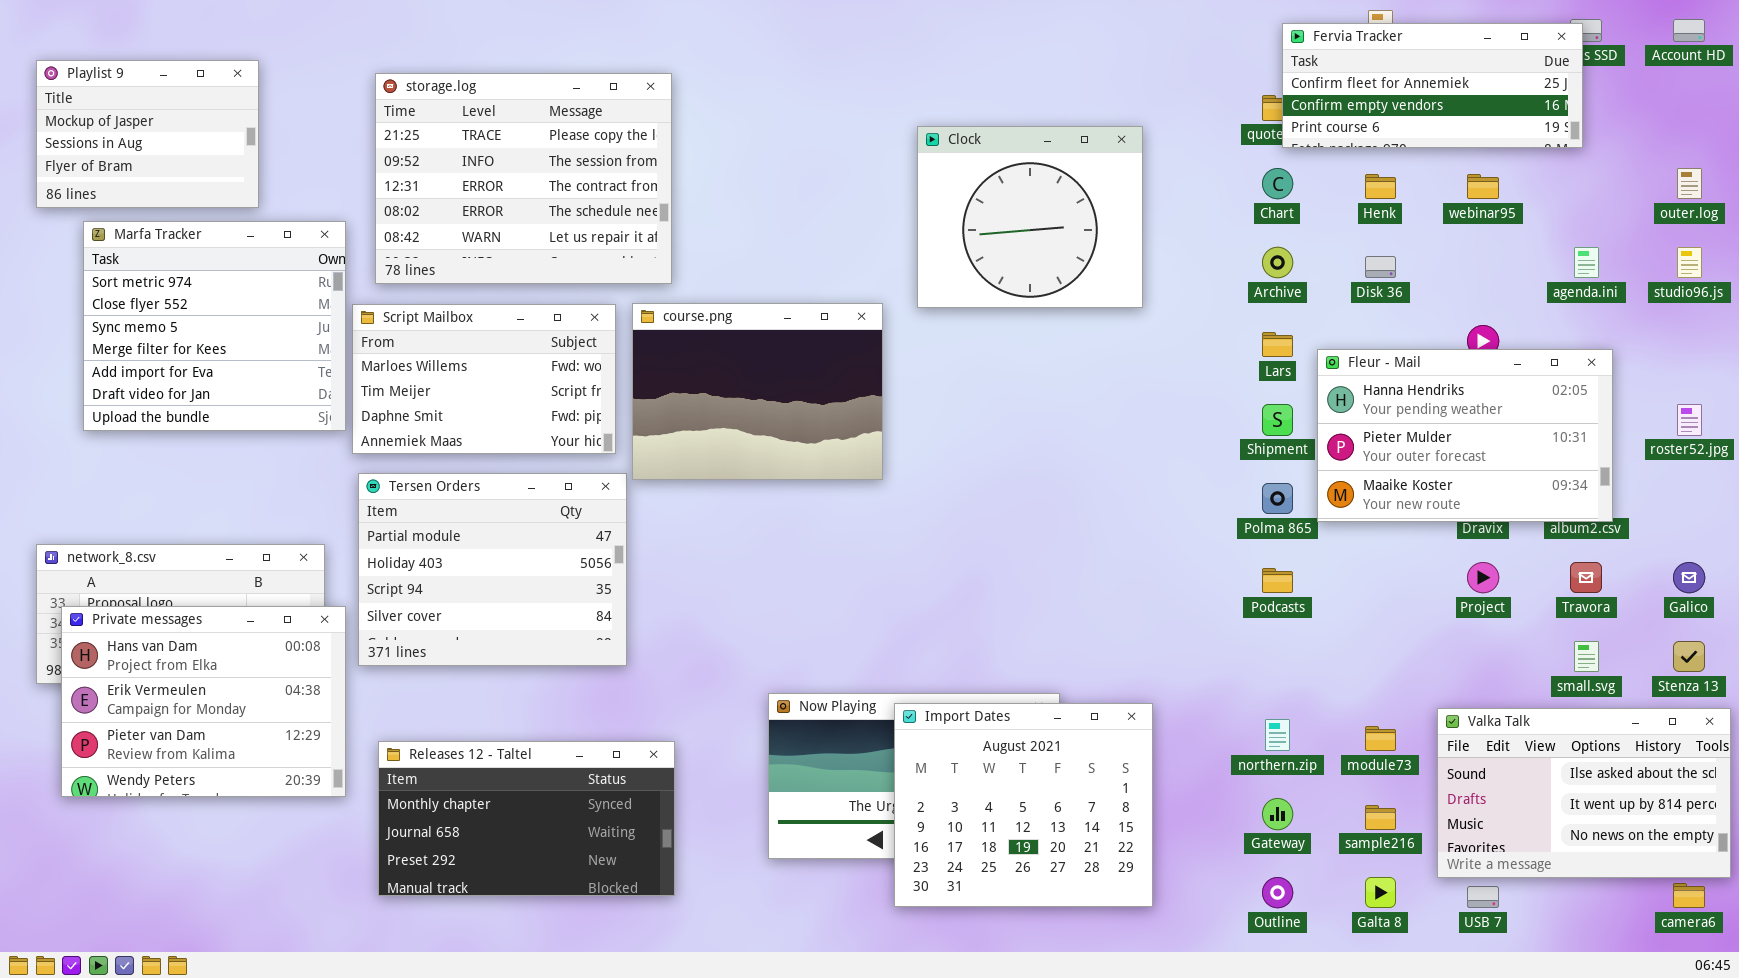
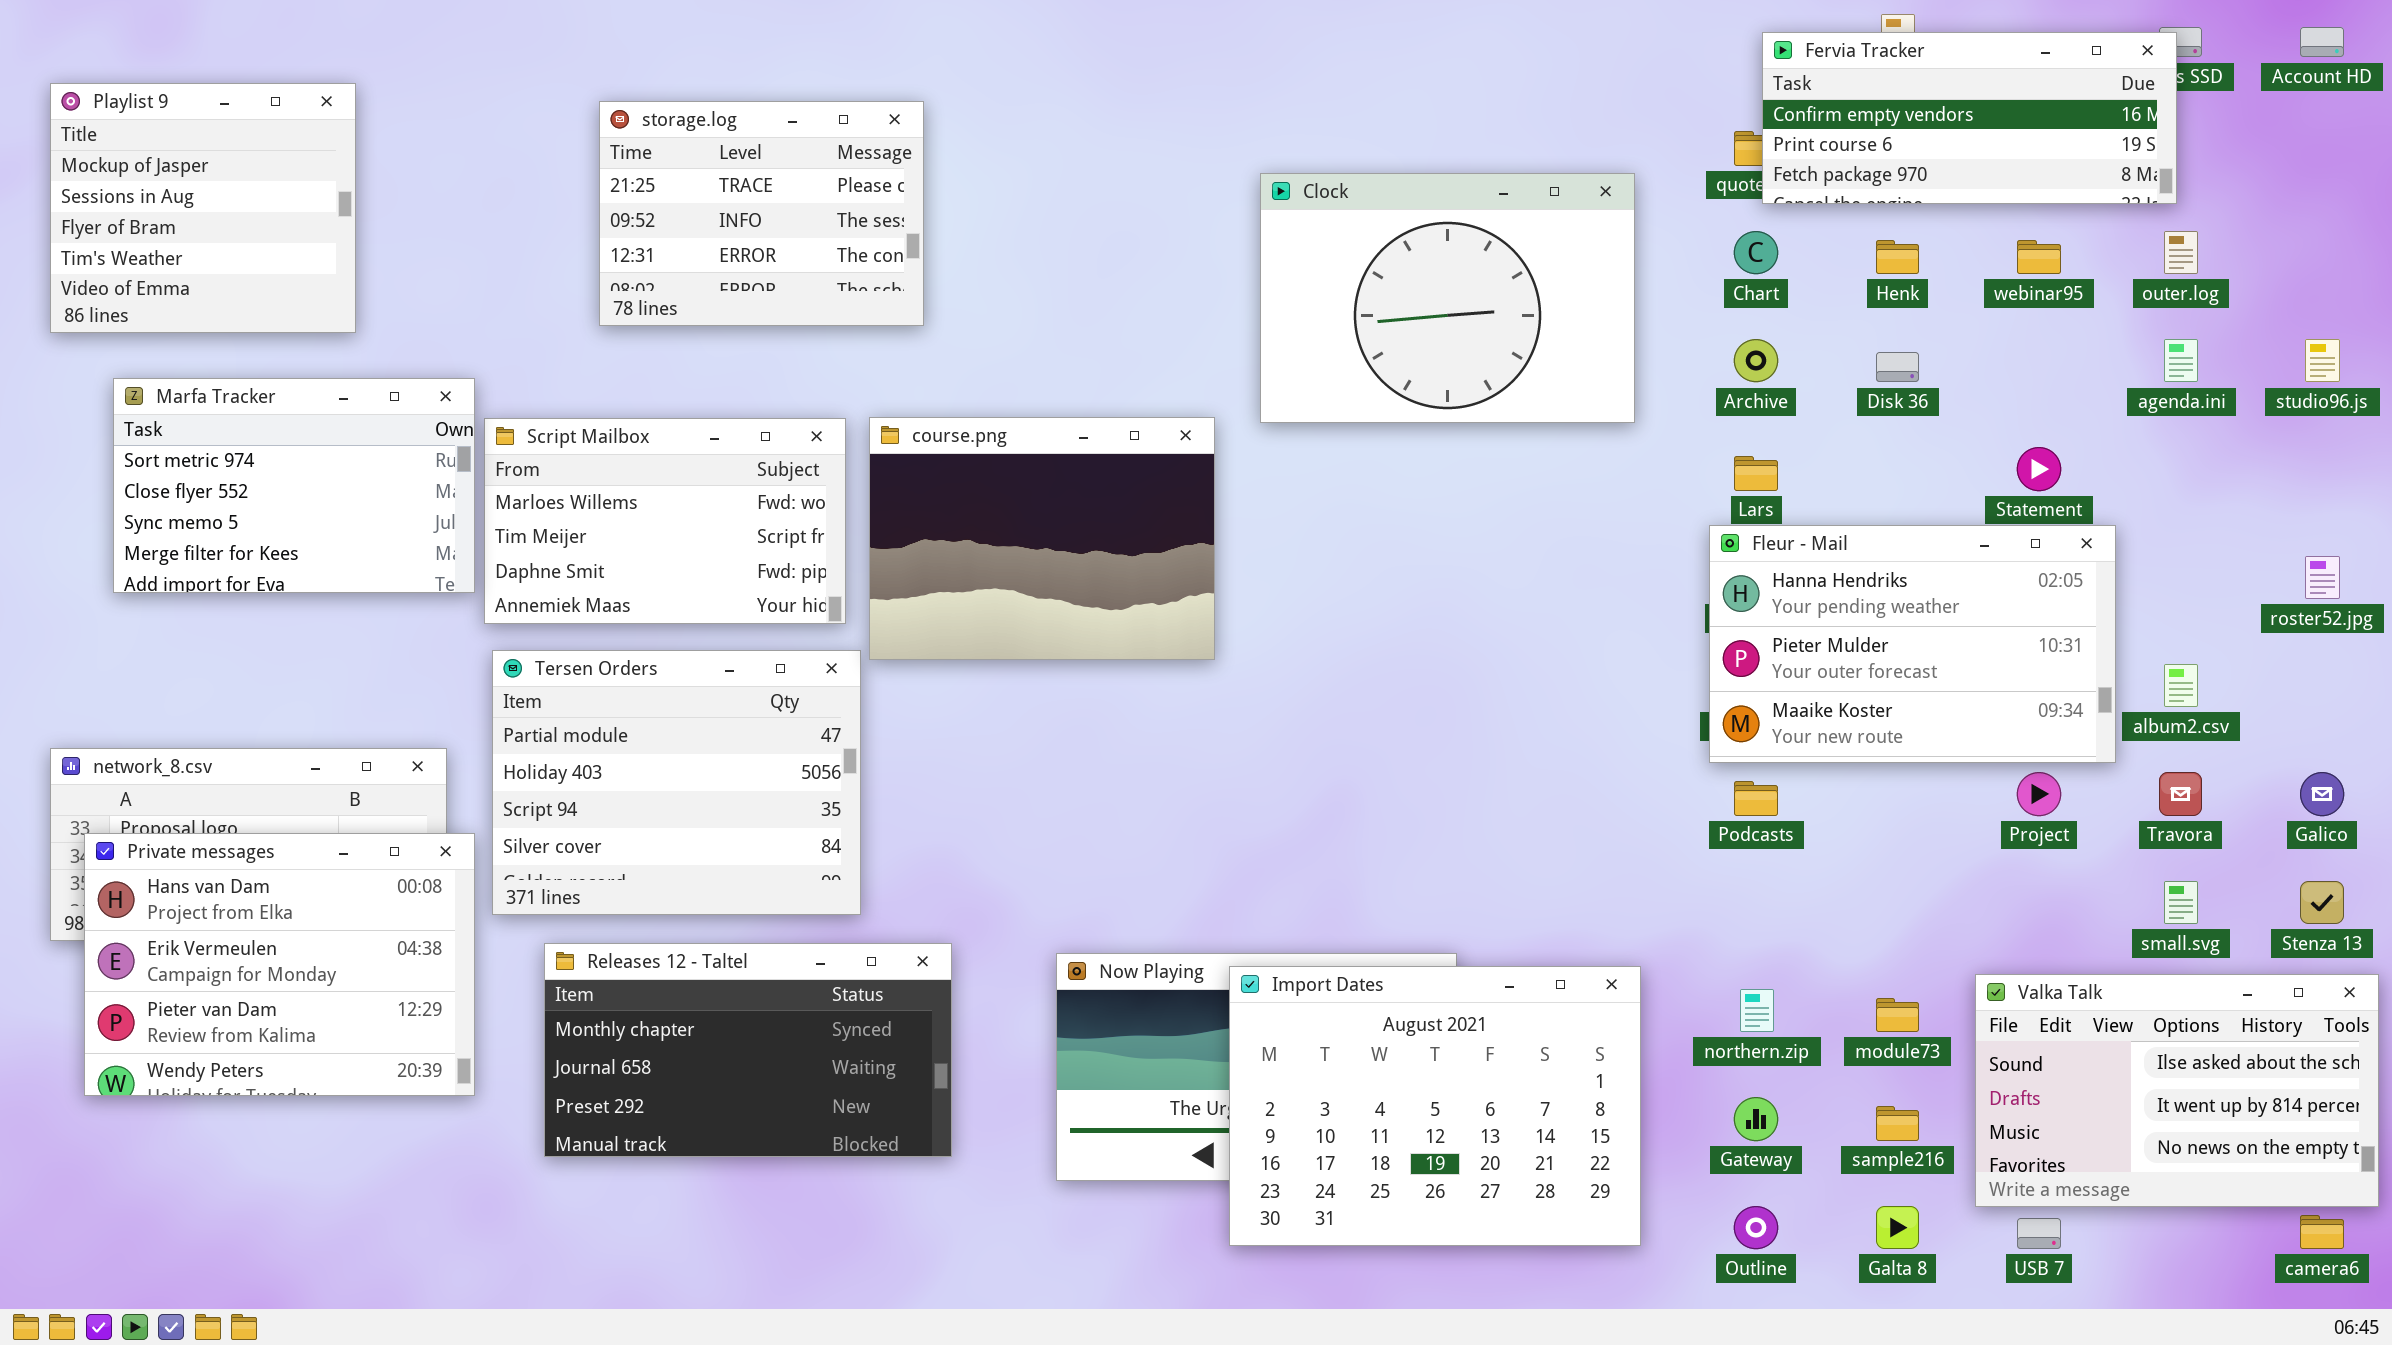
Fervia Tracker: [1282,23,1583,148] -> [1762,32,2177,204], scrolled down 1 row
Playlist 9: [36,60,259,208] -> [50,83,356,333], resized
storage.log: [375,73,672,284] -> [599,101,924,326], resized
Clock: [917,126,1143,308] -> [1260,173,1635,423], resized
outer.log: [1677,168,1702,199] -> [2164,231,2198,274], moved
Marfa Tracker: [83,221,346,431] -> [113,378,475,593], resized
Fleur - Mail: [1317,349,1613,522] -> [1709,525,2116,763], moved
Import Dates: [894,703,1153,907] -> [1229,966,1641,1246], resized
Releases 12 - Taltel: [378,741,675,896] -> [544,943,952,1157], moved

